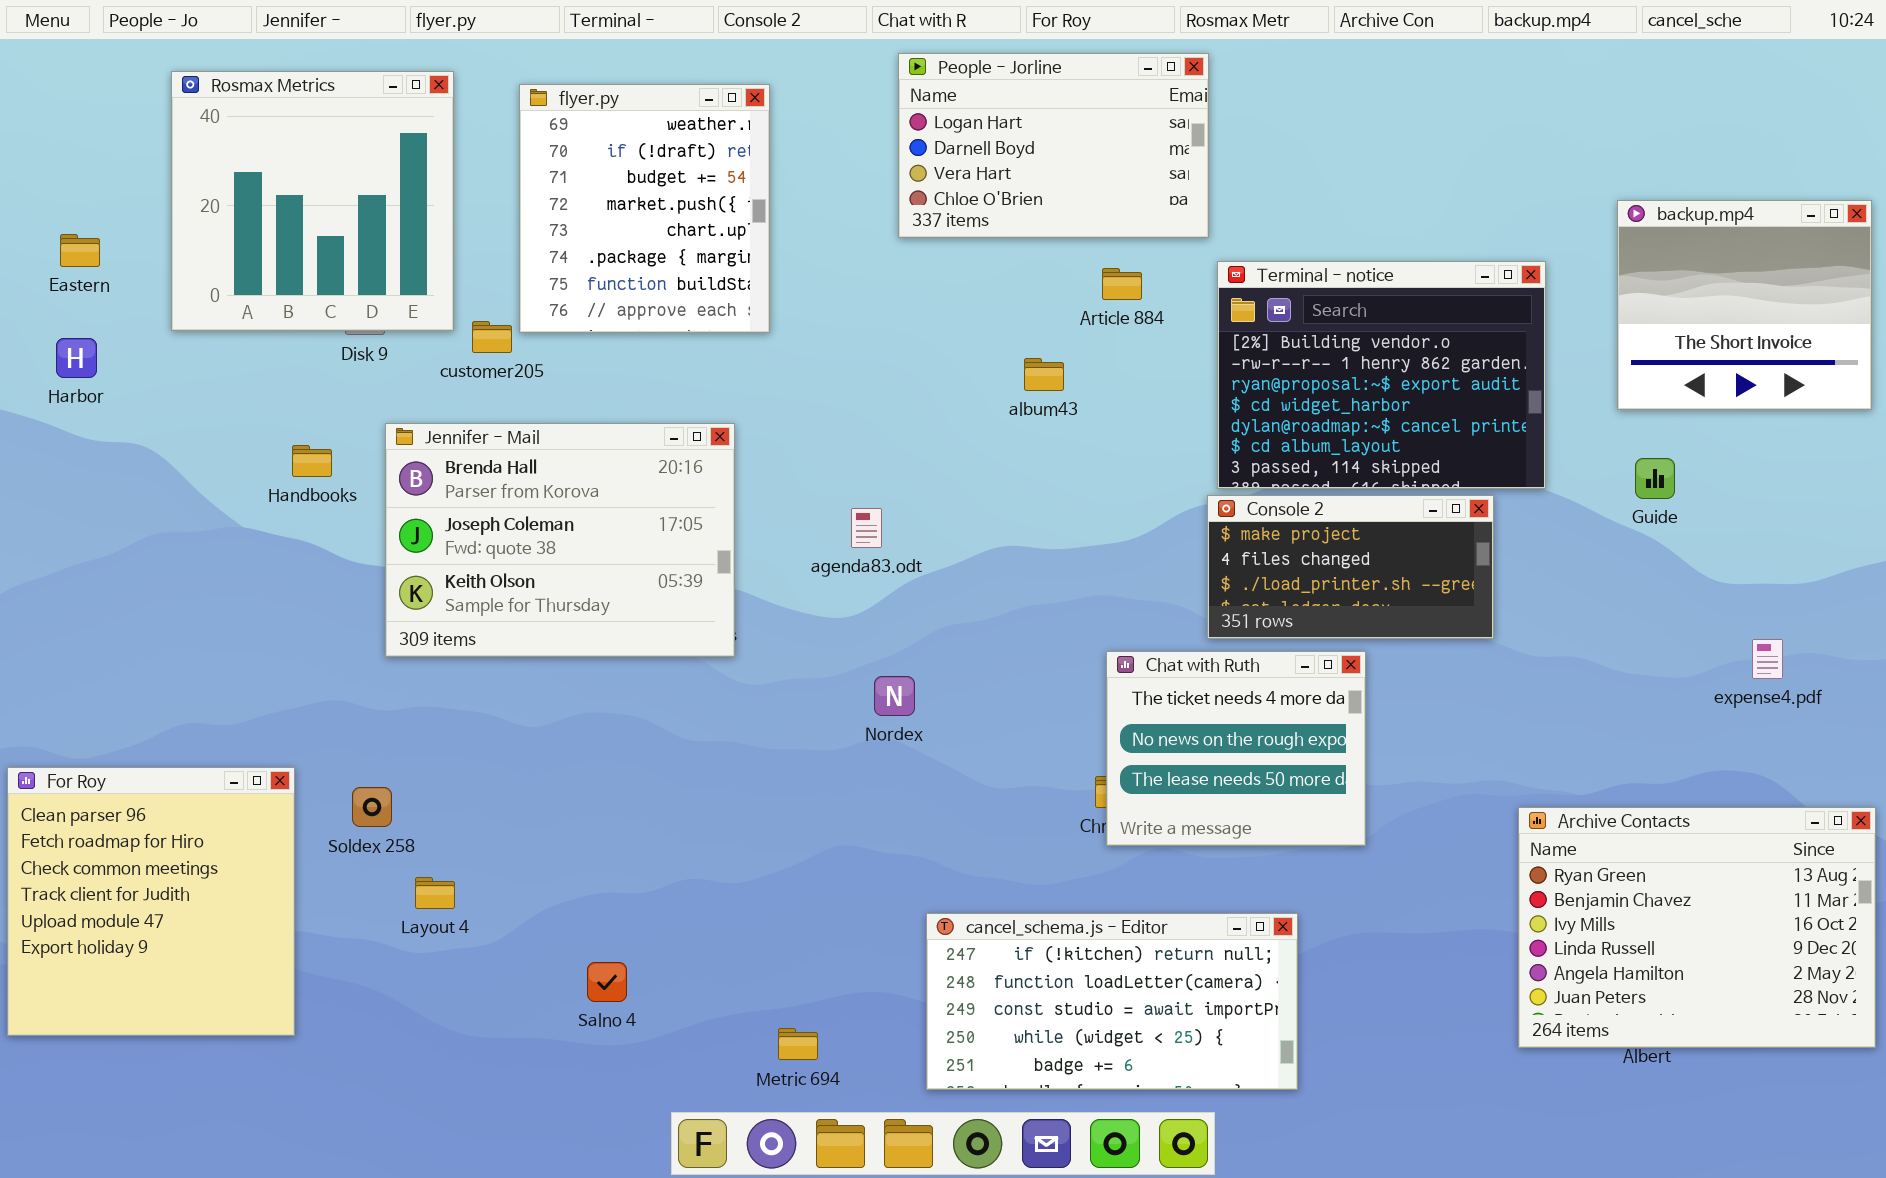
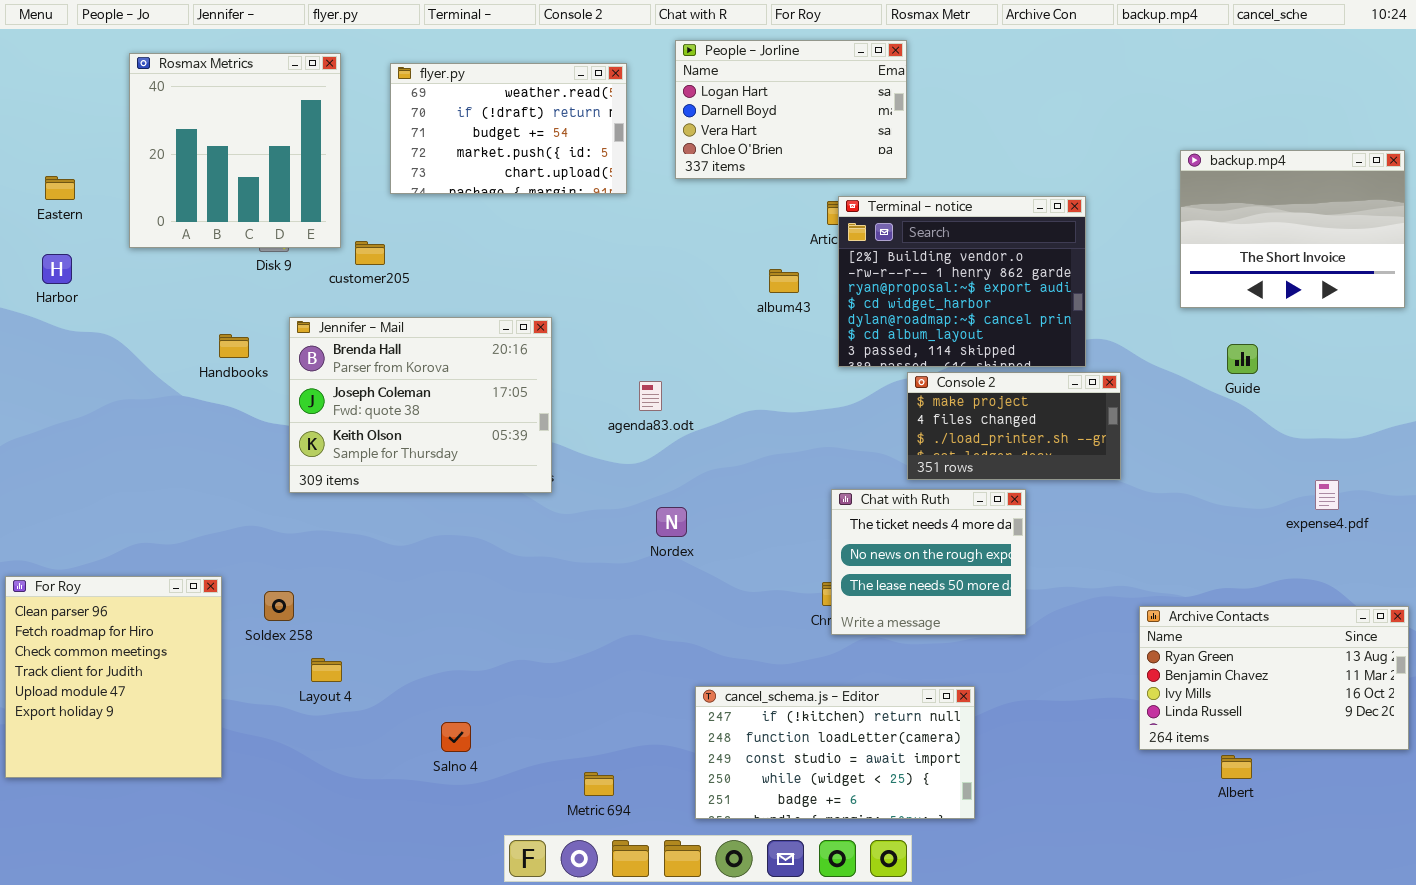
flyer.py: [519,84,770,333] -> [390,63,627,194], resized
backup.mp4: [1617,200,1872,410] -> [1180,150,1405,308], resized
Terminal - notice: [1217,261,1546,489] -> [838,196,1086,367], moved
Archive Contacts: [1518,807,1876,1048] -> [1139,606,1409,750], resized

